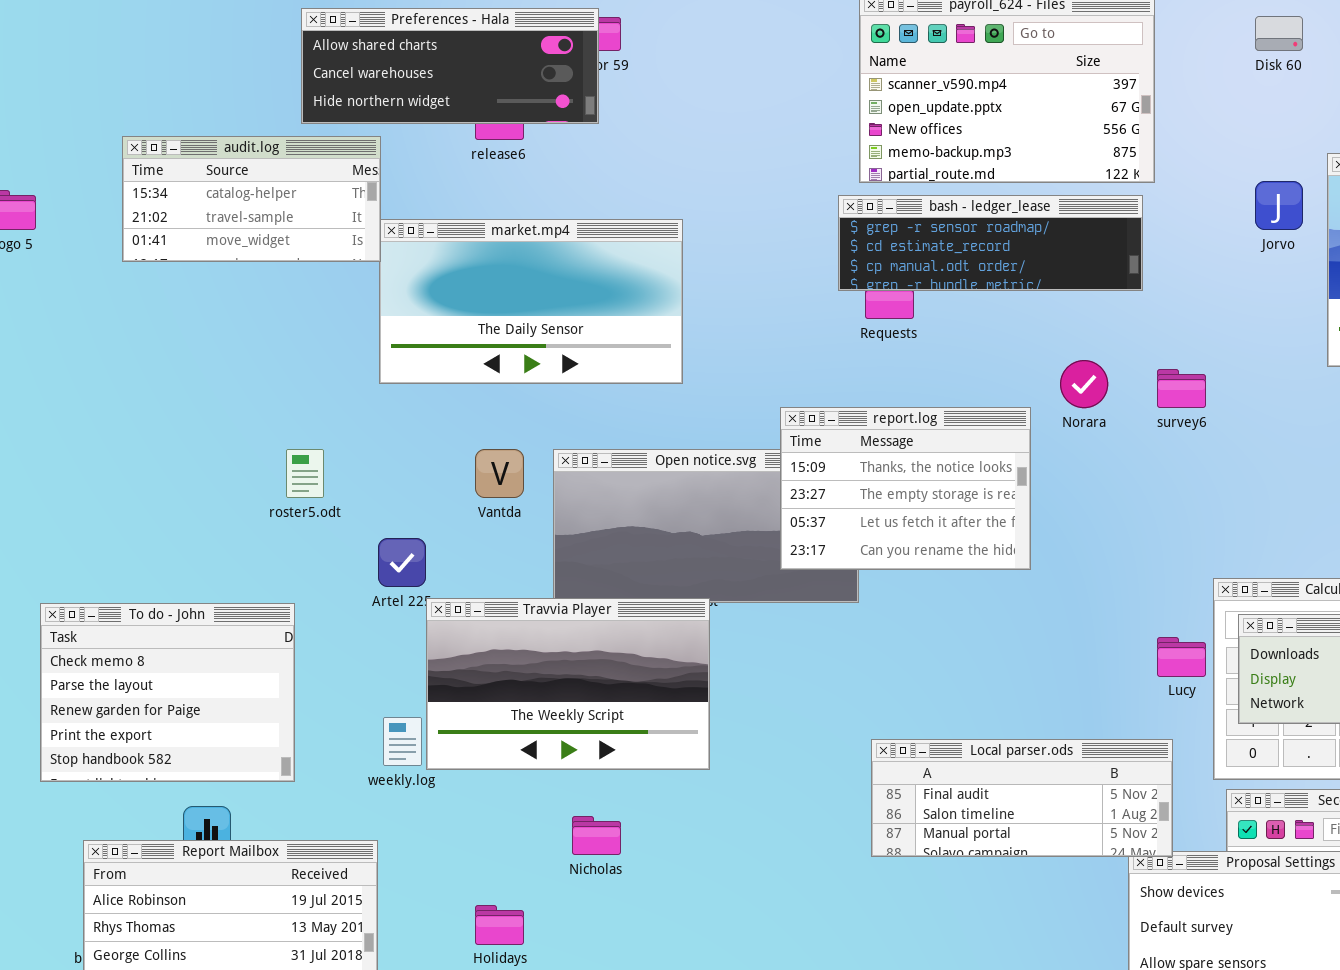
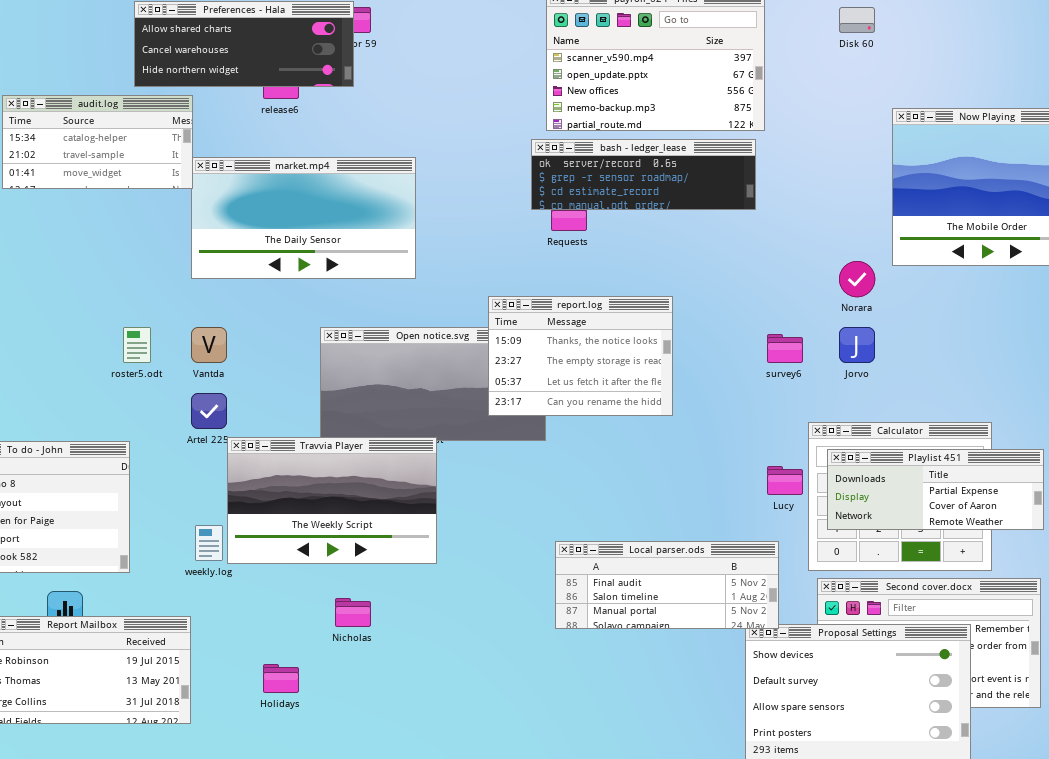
Jorvo: [1255,181,1303,230] -> [839,327,875,363], moved
bash - ledger_lease: [838,195,1143,291] -> [531,139,756,210], scrolled up 1 row
Norara: [1060,360,1108,408] -> [839,261,875,297], moved
survey6: [1157,369,1206,408] -> [767,334,803,363], moved
Vantda: [475,449,524,498] -> [191,327,227,363], moved

